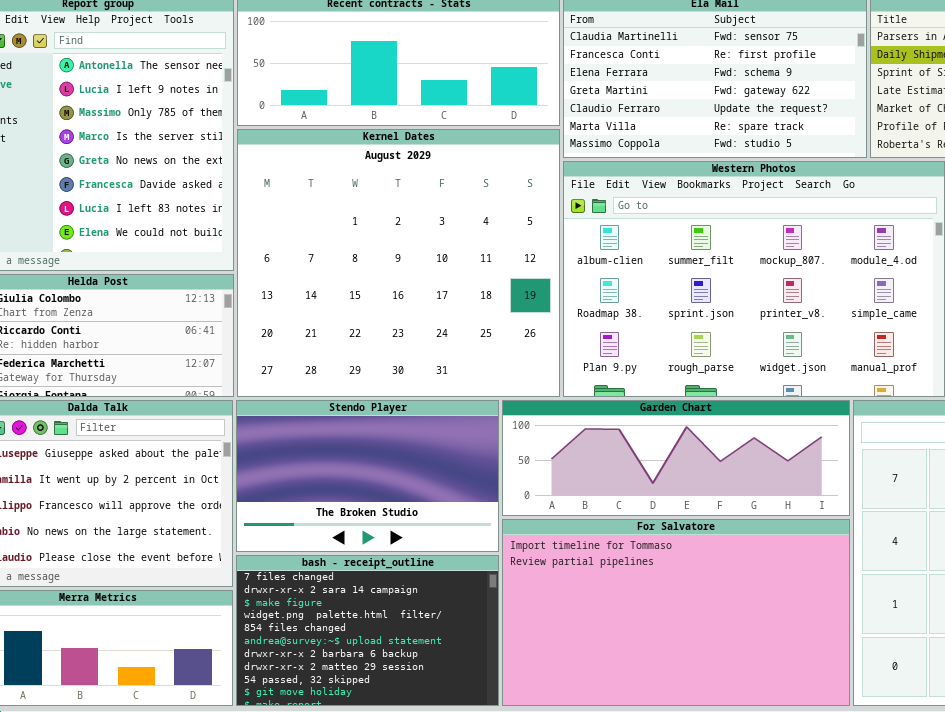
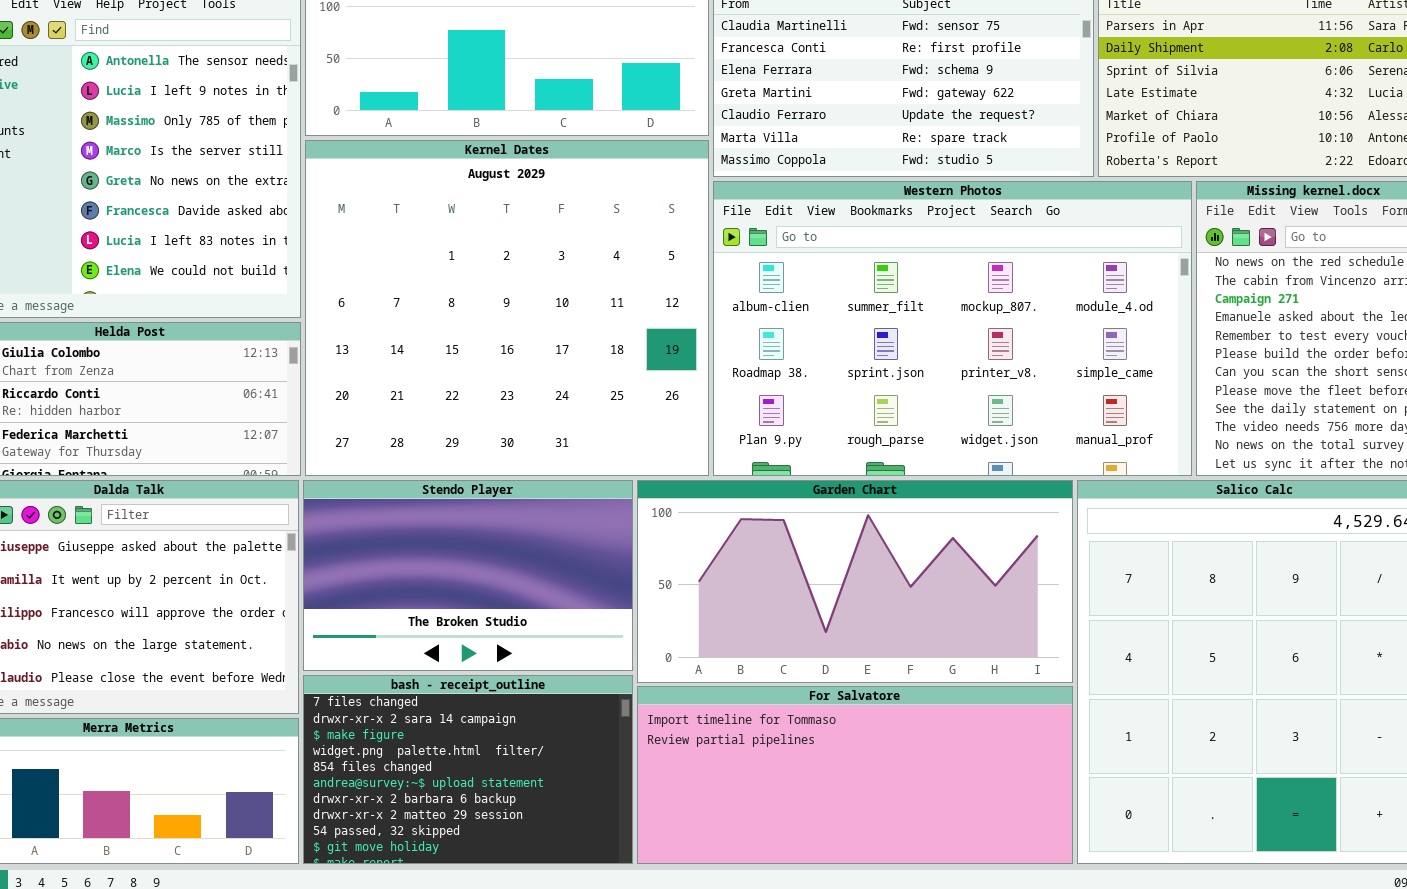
Garden Chart: [502,400,850,516] -> [637,480,1073,683], resized
For Salvatore: [502,519,850,706] -> [637,686,1073,864], resized

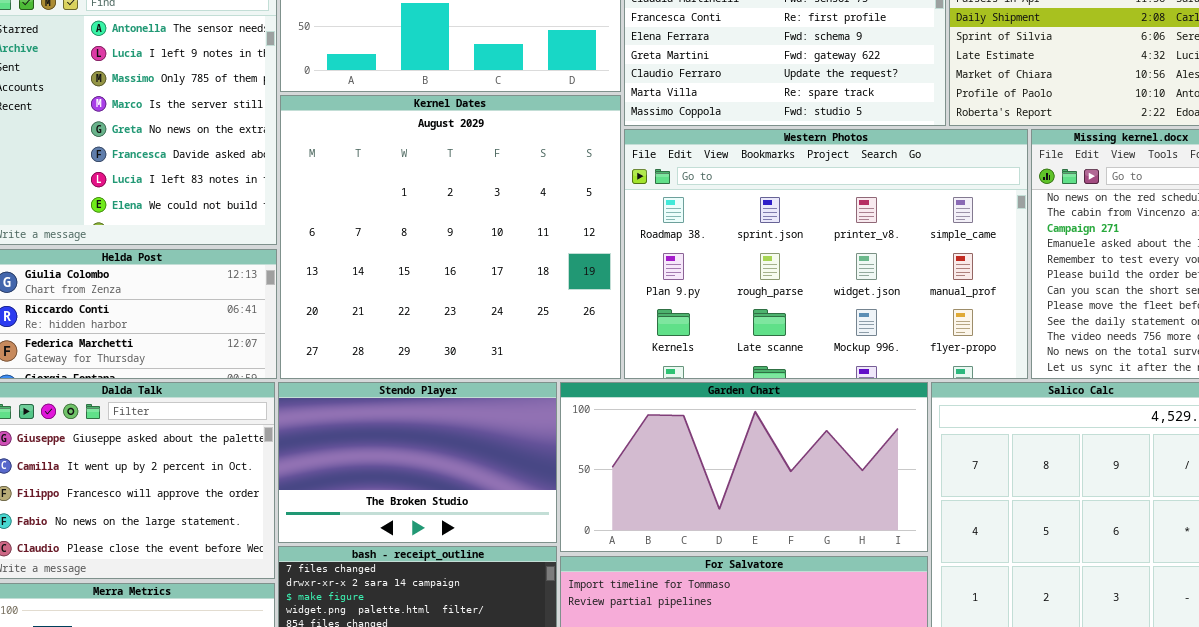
Western Photos: [713,181,1192,476] -> [624,129,1028,379], scrolled down 1 row

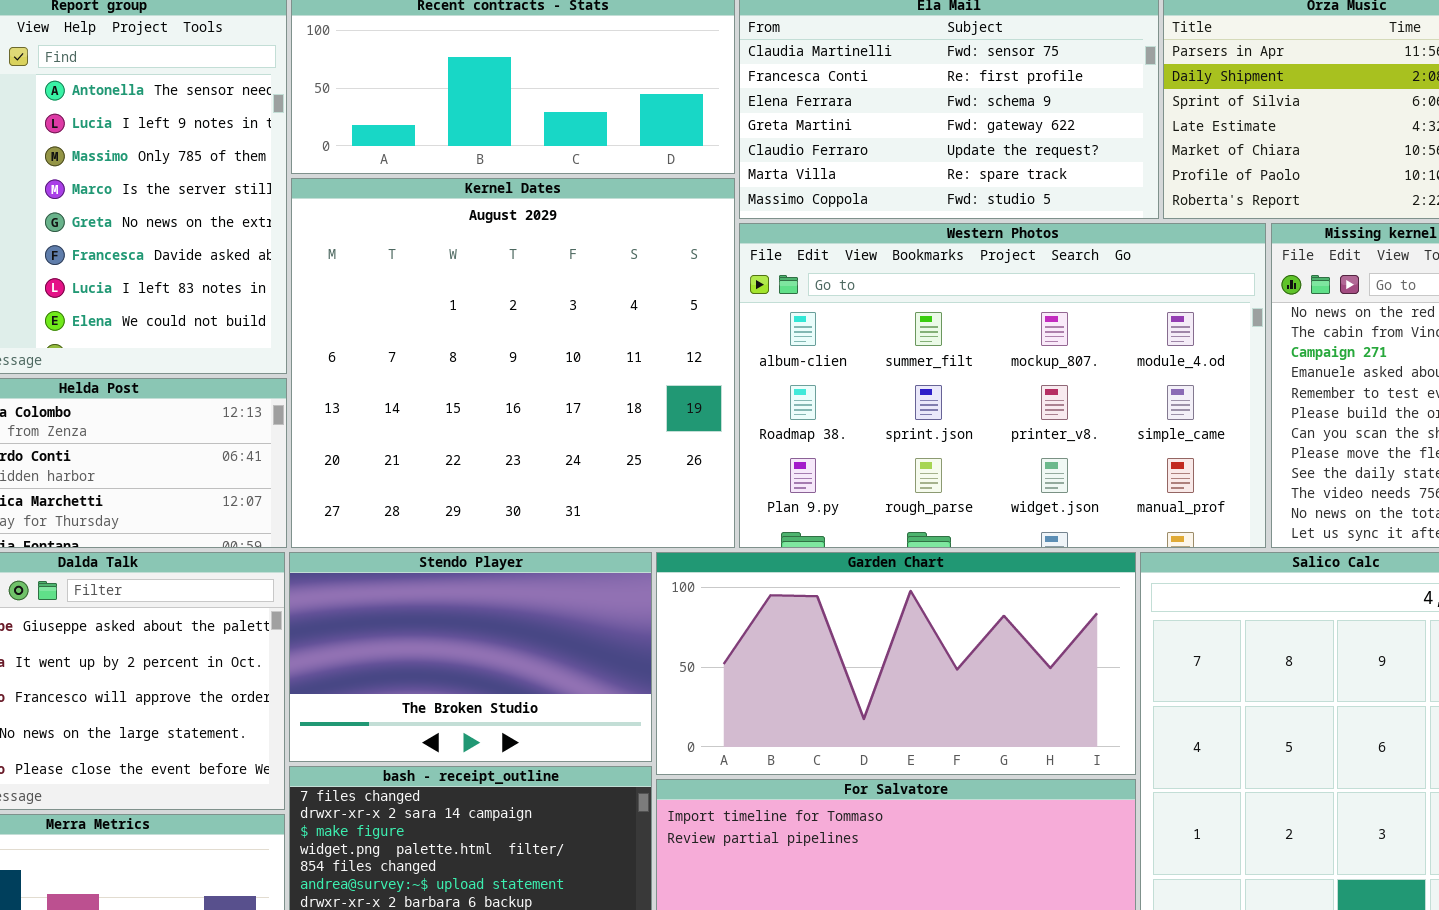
Western Photos: [624,129,1028,379] -> [739,223,1266,548], scrolled up 1 row

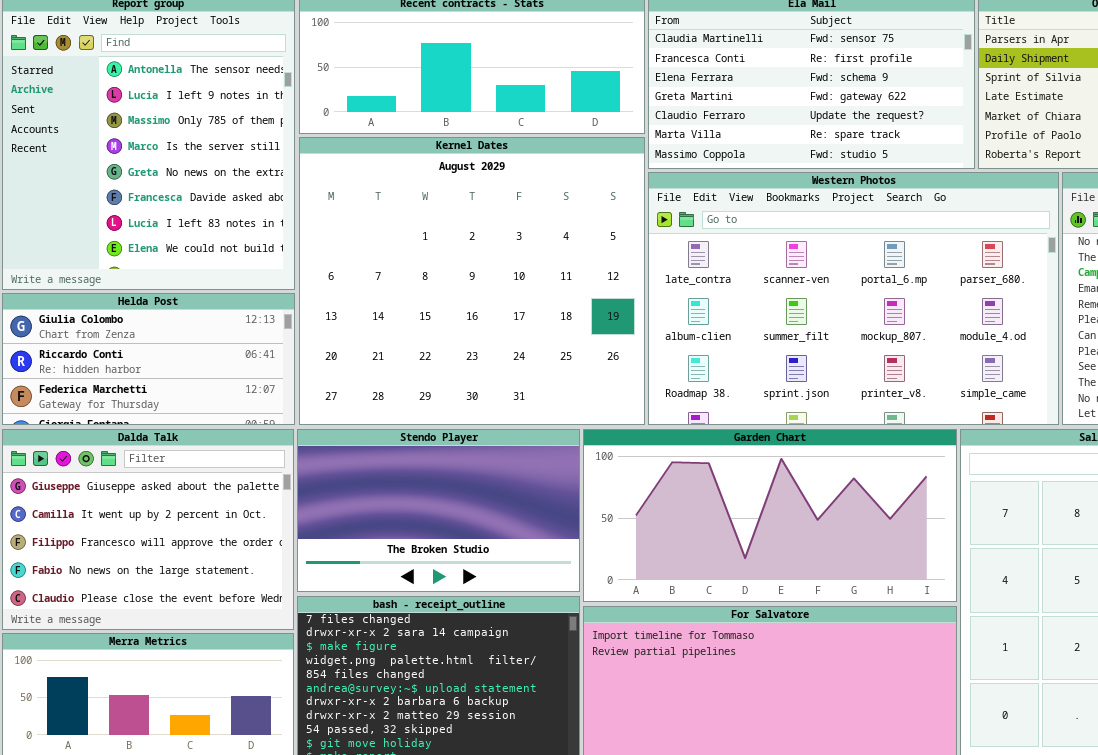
Western Photos: [739,223,1266,548] -> [648,172,1059,425], scrolled up 1 row

